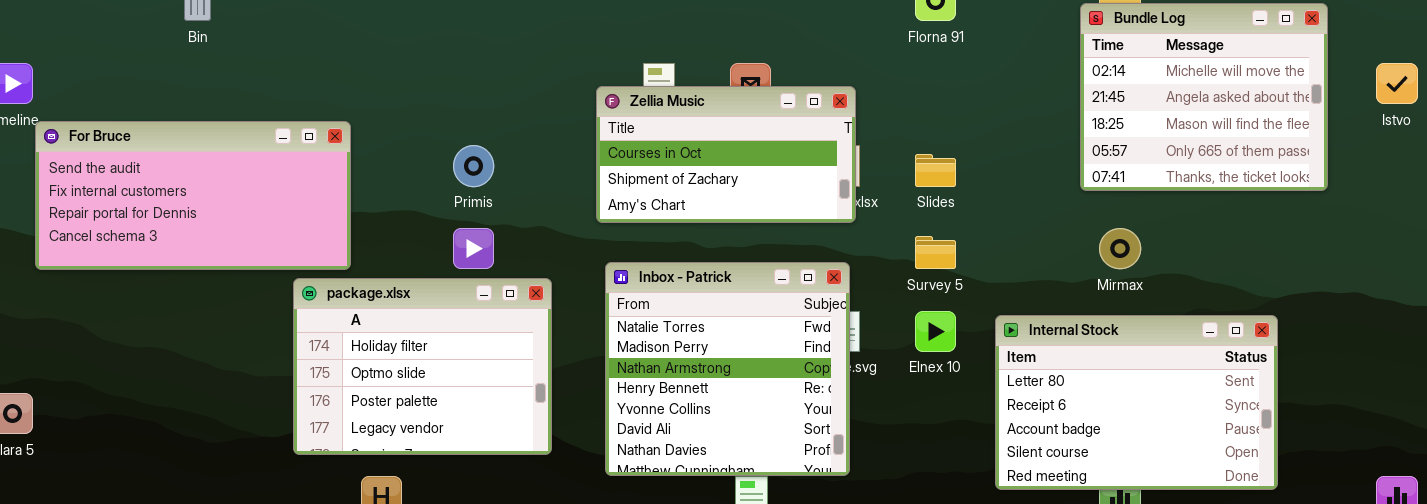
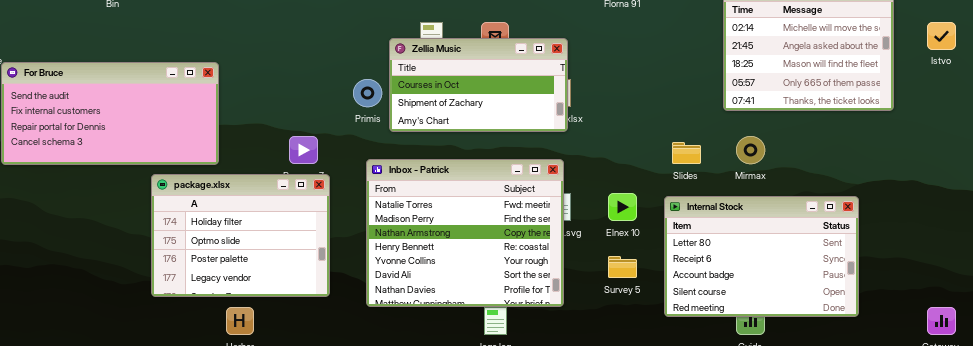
Primis: [453,145,494,187] -> [353,79,382,107], moved
Slides: [915,154,956,187] -> [672,142,701,164], moved
Survey 5: [915,236,956,269] -> [608,256,637,278], moved
Inbox - Patrick: [605,262,850,476] -> [366,159,564,307], resized
package.xlsx: [293,278,552,455] -> [151,174,330,297], moved

